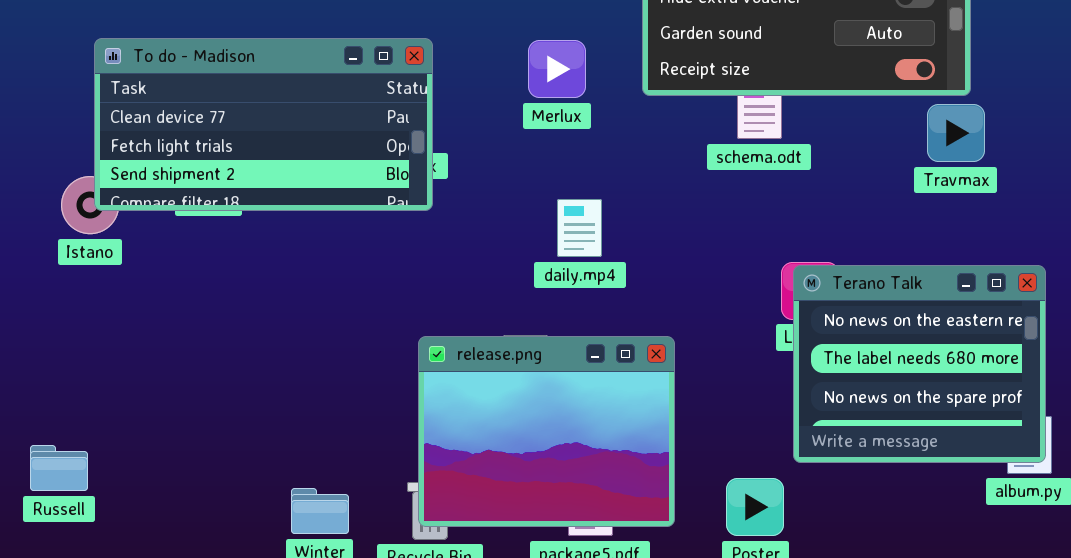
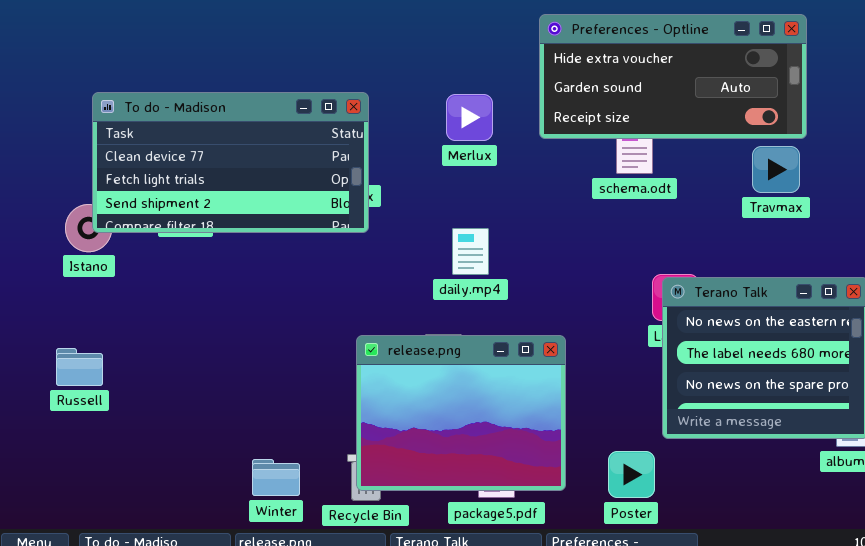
Travmax: [927,104,985,162] -> [752,146,800,193], moved
daily.mp4: [557,199,602,257] -> [452,228,489,275], moved
Russell: [30,445,88,491] -> [56,348,103,386], moved

